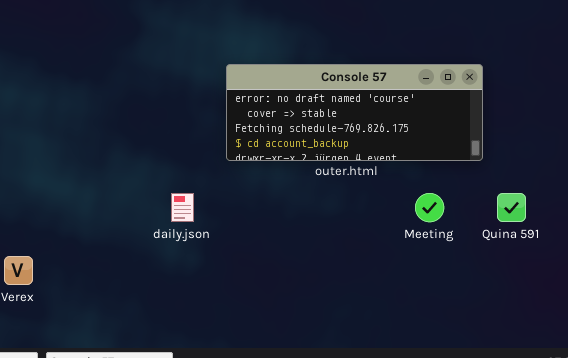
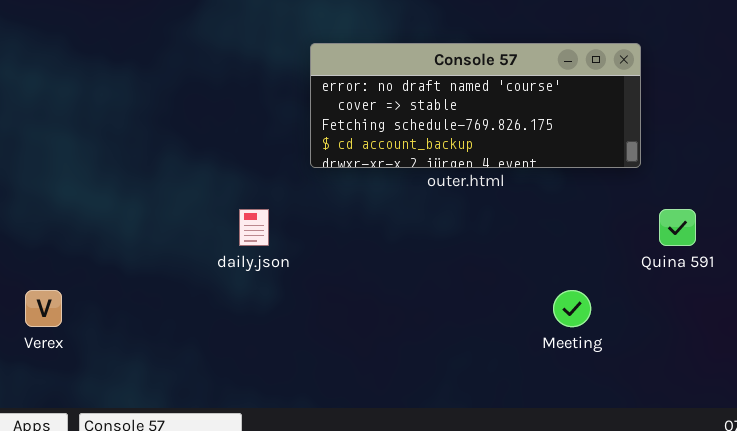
Meeting: [415,193,444,222] -> [553,290,591,327], moved

